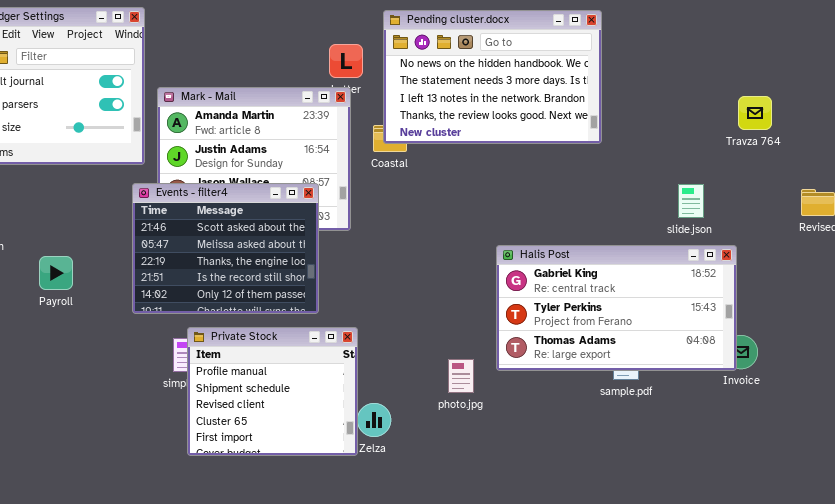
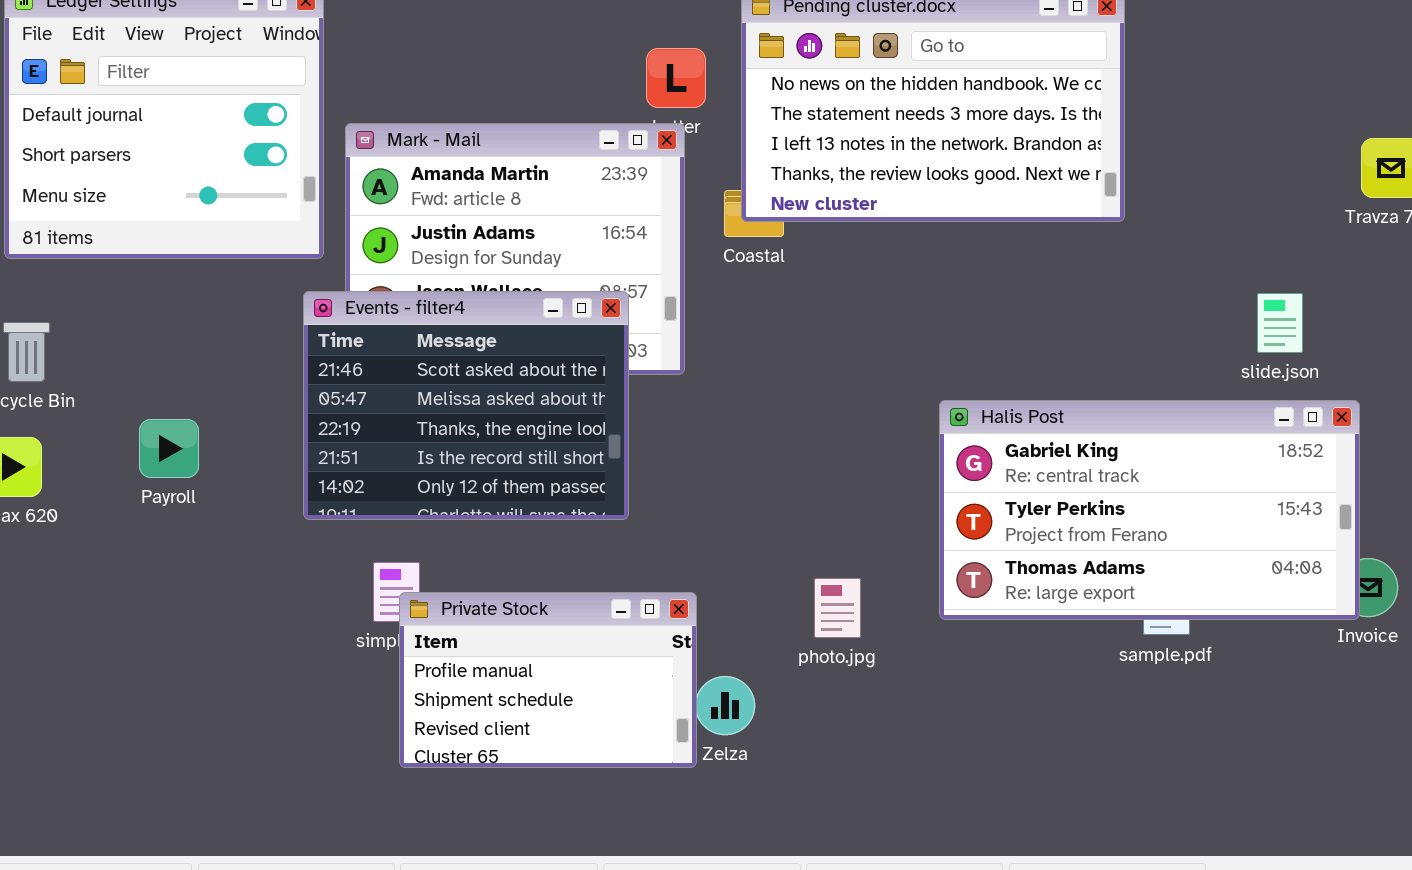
Private Stock: [187,327,358,456] -> [399,592,697,768], resized
photo.jpg: [448,359,474,393] -> [814,578,861,638], moved

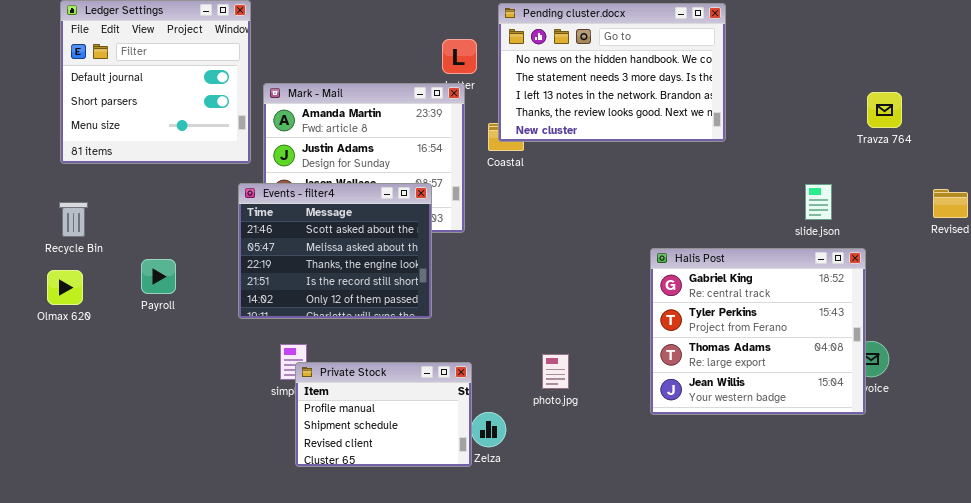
Halis Post: [939,400,1360,620] -> [650,248,866,415], resized

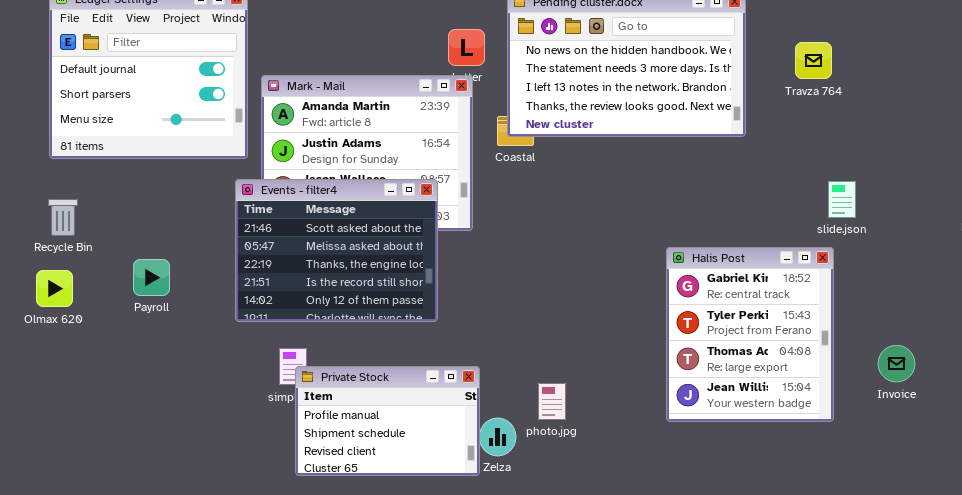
Travza 764: [867,92,902,128] -> [795,42,832,79], moved
Halis Post: [650,248,866,415] -> [666,247,834,422], resized
photo.jpg: [542,354,569,389] -> [538,383,566,420], moved

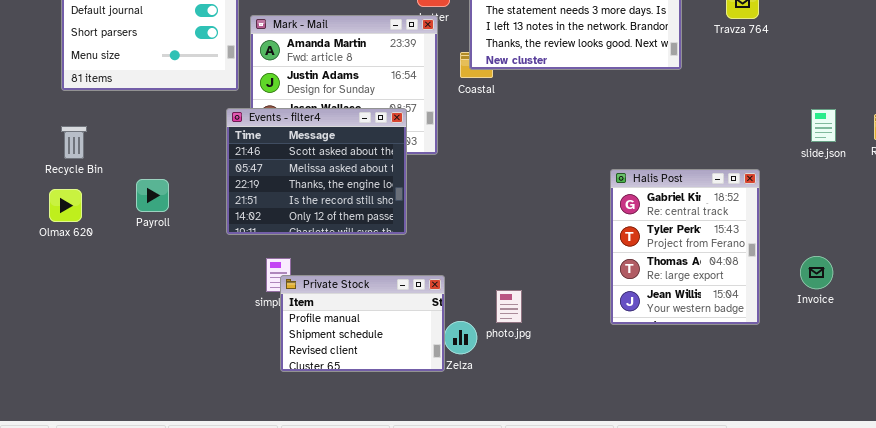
slide.json: [828,181,856,218] -> [811,109,836,142], moved

